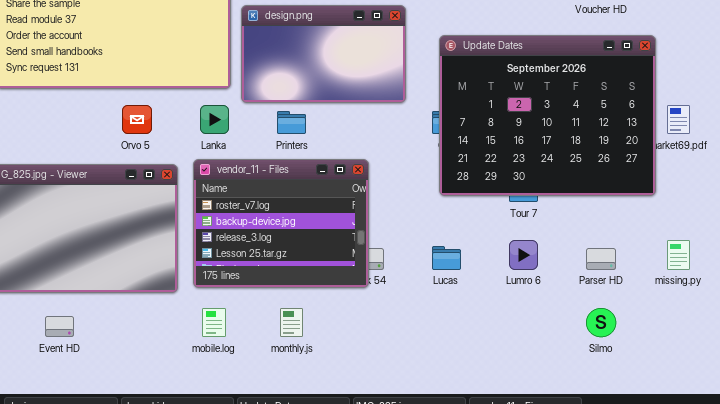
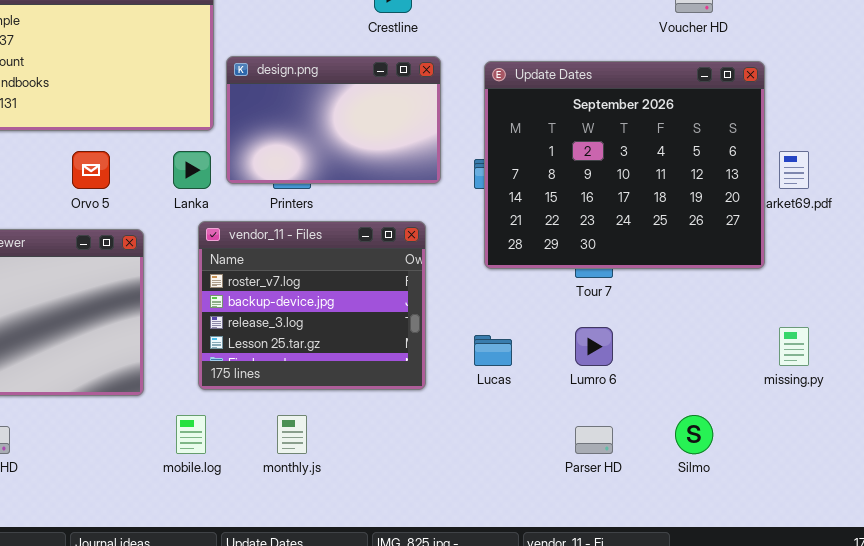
design.png: [241,5,406,103] -> [226,56,441,184], moved
vendor_11 - Files: [193,159,369,288] -> [198,221,426,390], moved
Parser HD: [586,248,616,270] -> [575,426,613,454], moved

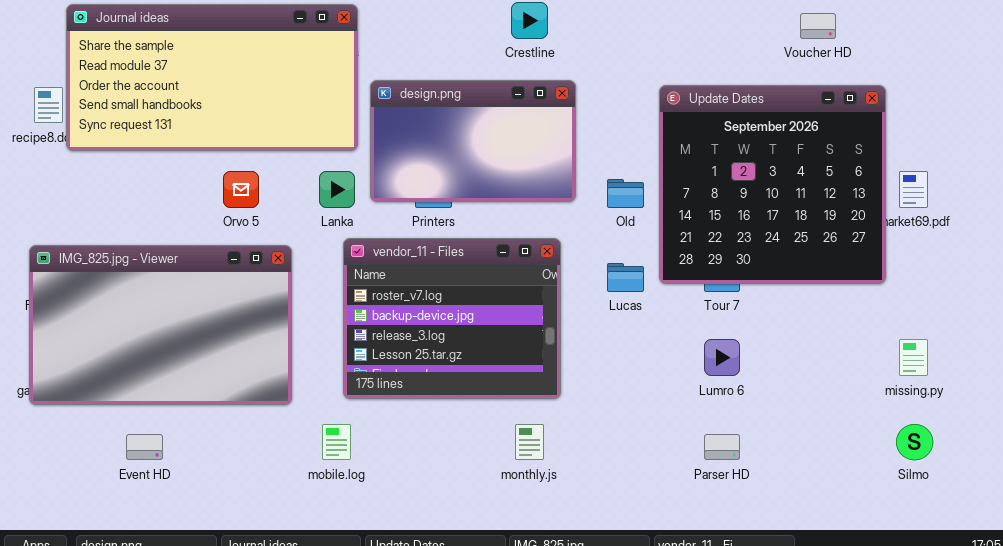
Update Dates: [484,61,765,269] -> [659,85,886,284], resized
Lucas: [474,335,512,366] -> [607,263,644,292], moved
monthly.js: [277,415,307,454] -> [515,424,544,460], moved
Silmo: [675,415,713,454] -> [896,424,933,460], moved

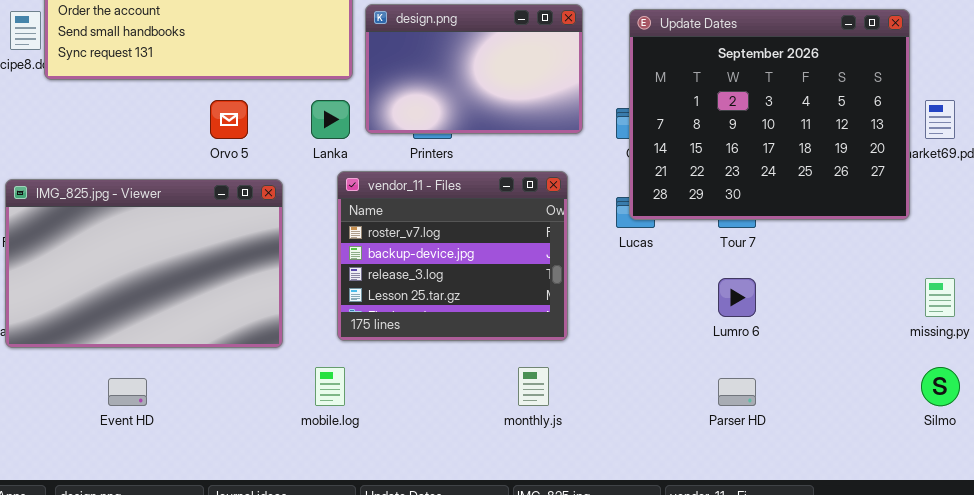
Update Dates: [659,85,886,284] -> [629,9,910,220], resized

